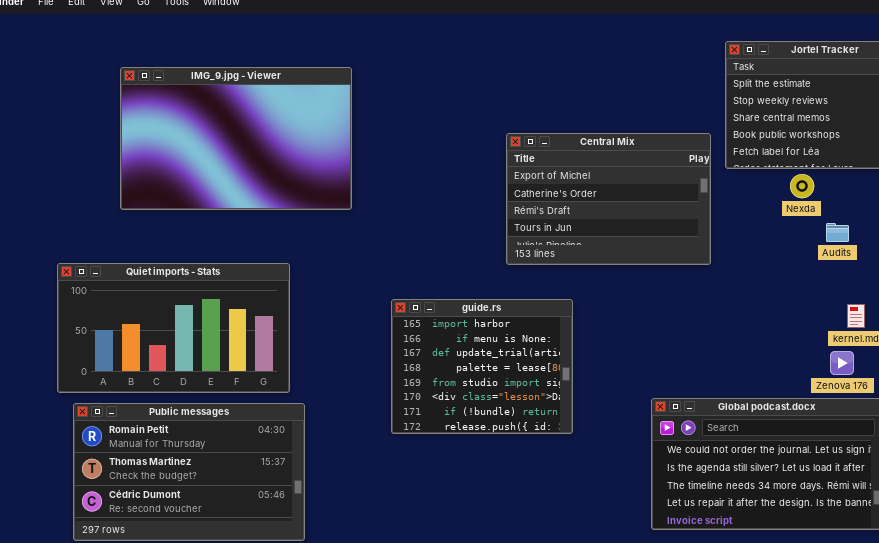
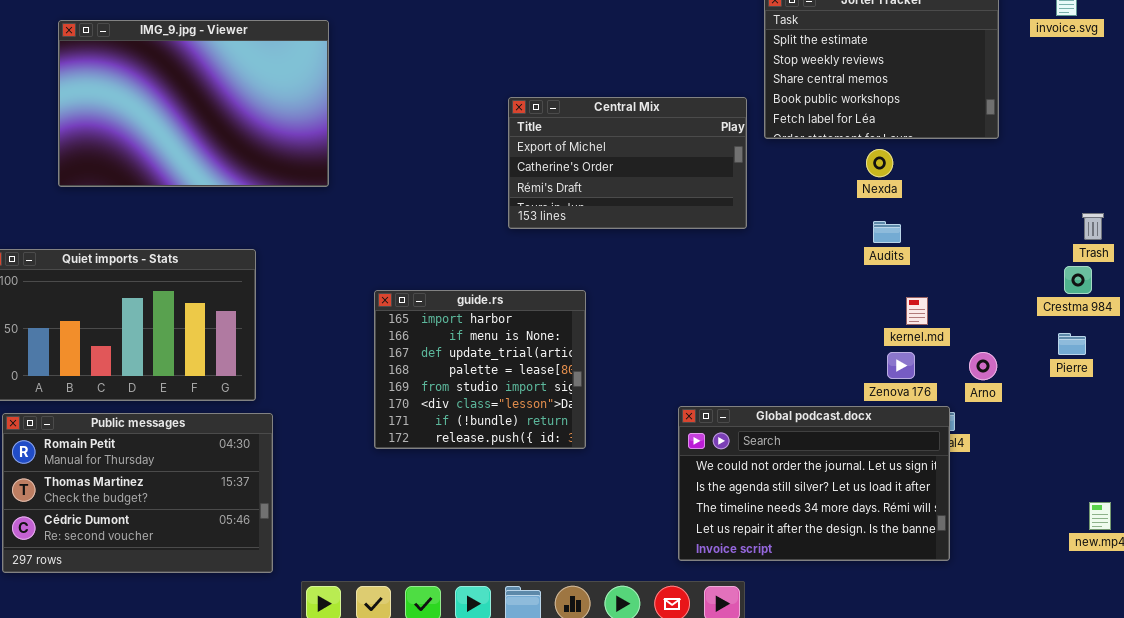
Central Mix: [506,133,711,265] -> [508,97,747,229], resized
Nexda: [790,174,814,198] -> [866,149,893,177], moved
Audits: [826,223,849,242] -> [873,221,901,243], moved

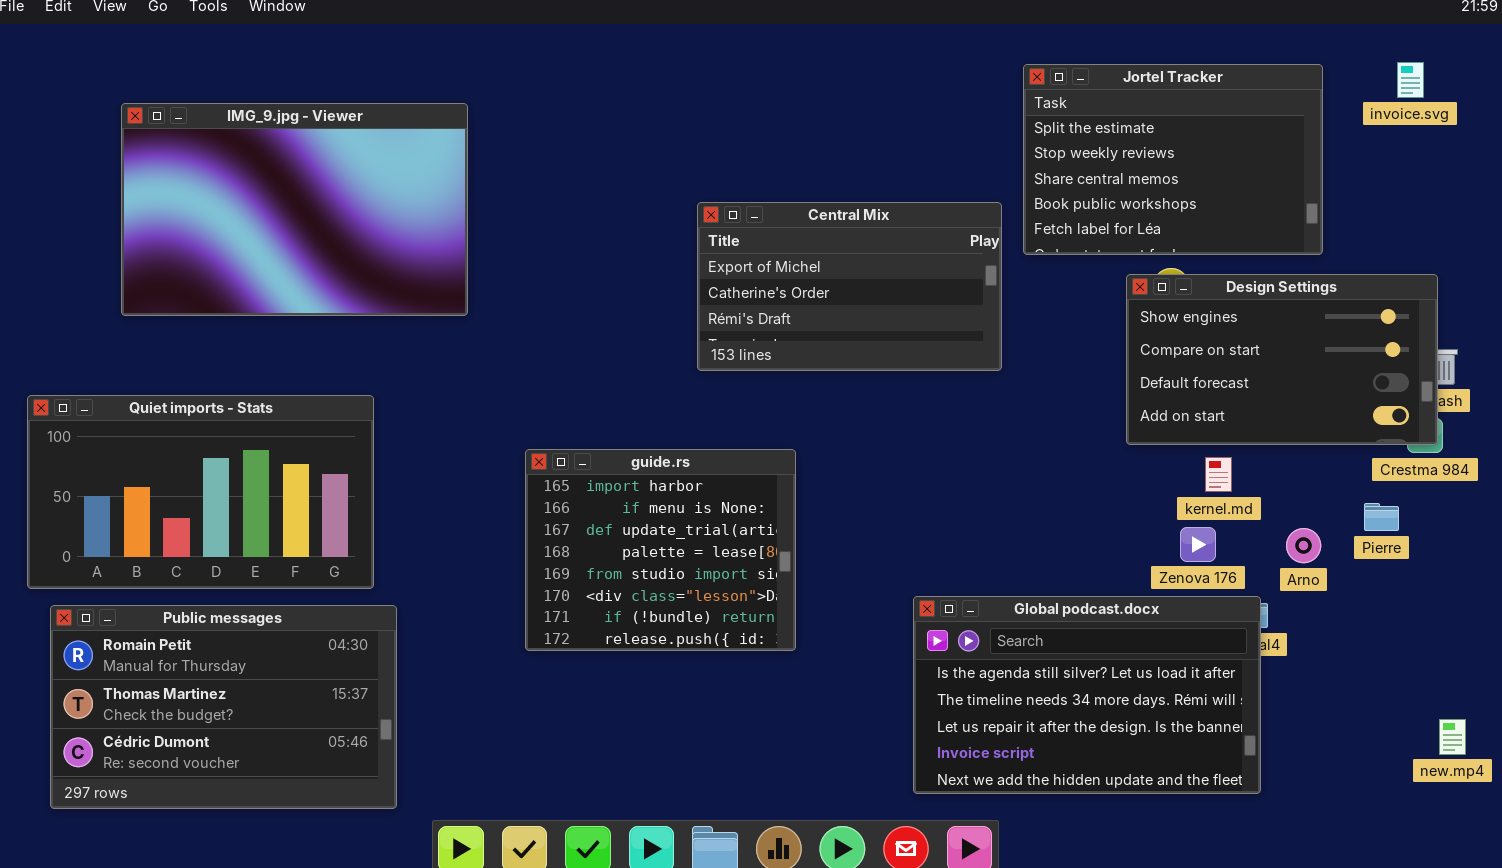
Design Settings: none -> [1126,274,1438,445], opened
Pierre: [1058,333,1086,355] -> [1364,503,1399,531], moved
Global podcast.docx: [678,406,950,561] -> [913,596,1261,794], scrolled down 1 row

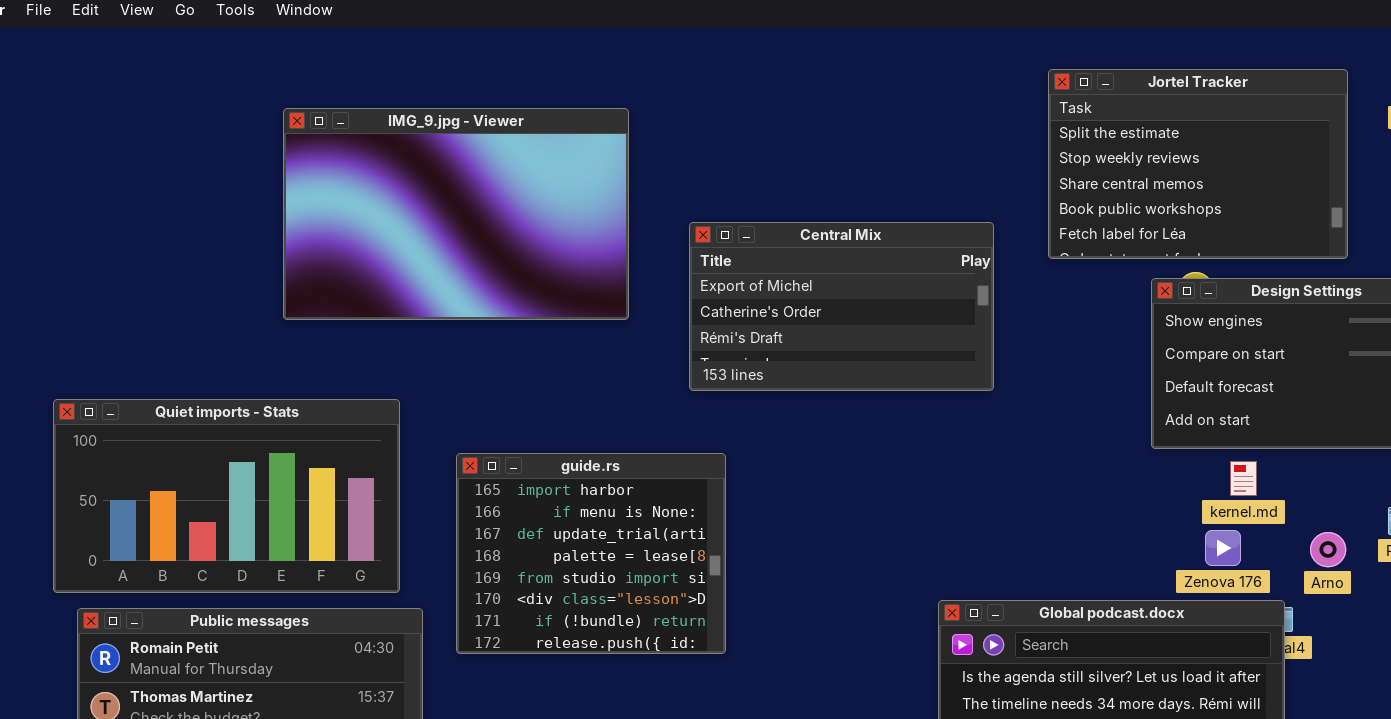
IMG_9.jpg - Viewer: [121,103,468,316] -> [283,108,629,320], moved
Central Mix: [697,202,1002,371] -> [689,222,994,391], moved
guide.rs: [525,449,796,651] -> [456,453,726,654], moved

